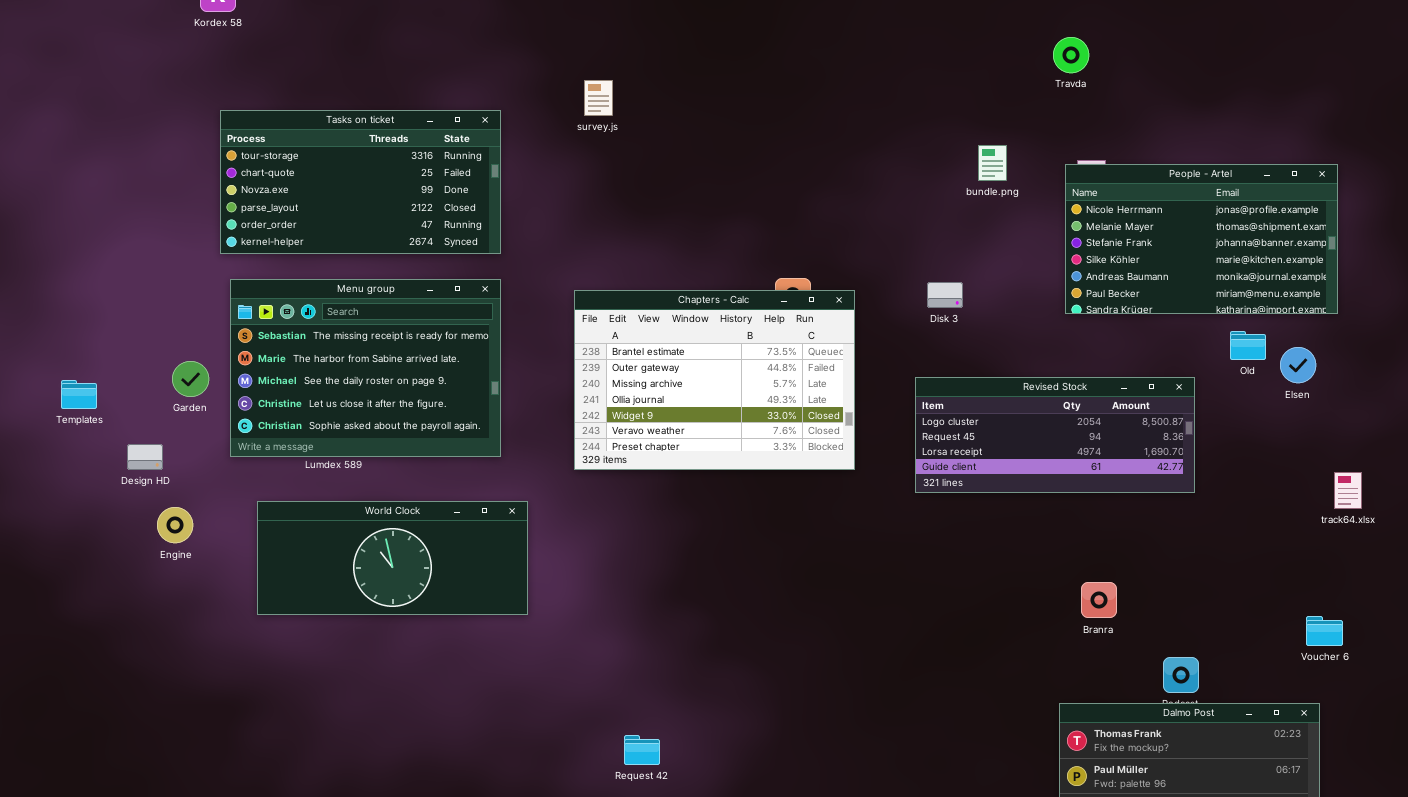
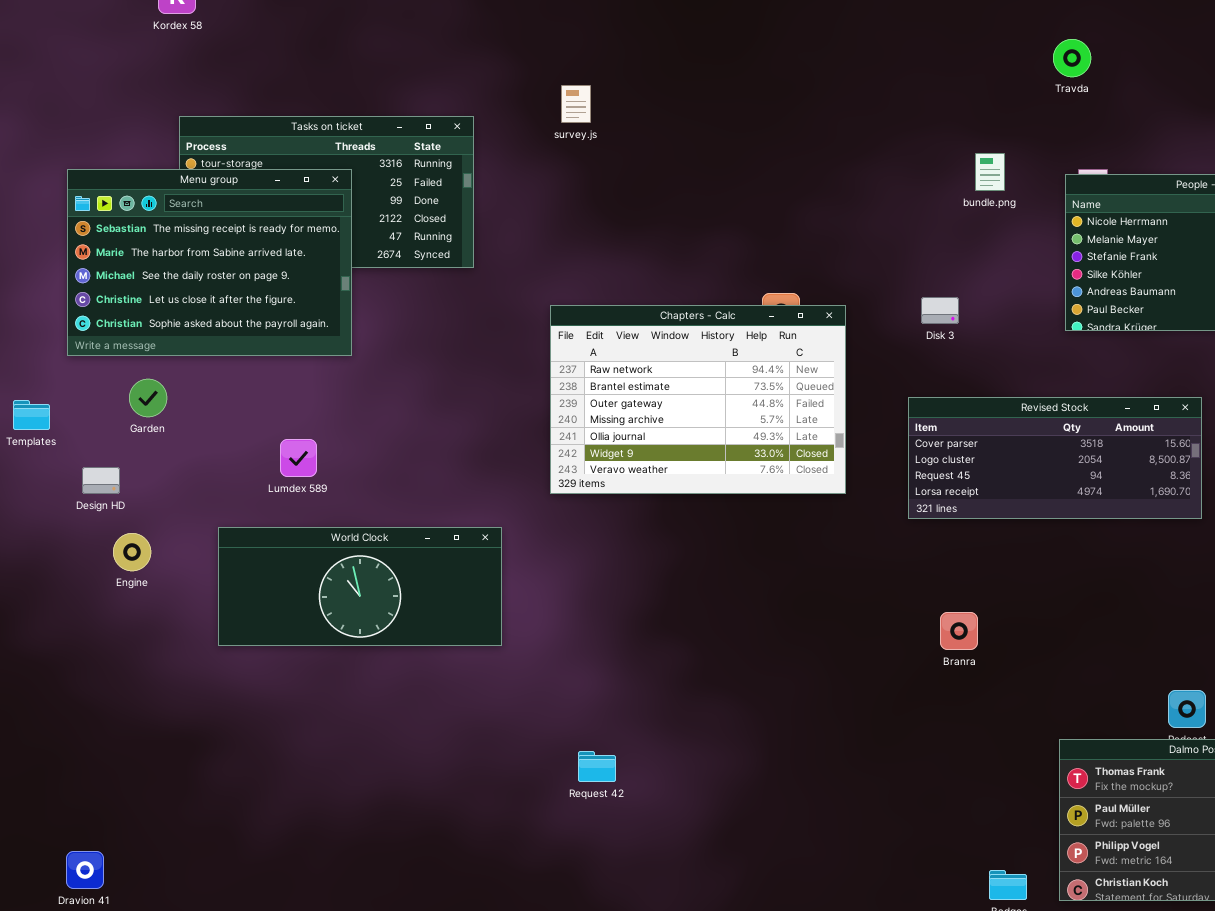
Menu group: [230,279,501,457] -> [67,169,352,356], moved
Chapters - Calc: [574,290,855,470] -> [550,305,846,494], scrolled up 1 row
Revised Stock: [915,377,1195,493] -> [908,397,1202,519], scrolled up 1 row
Branra: [1081,582,1117,618] -> [940,612,978,650], moved
Request 42: [624,735,660,765] -> [578,751,616,782], moved

